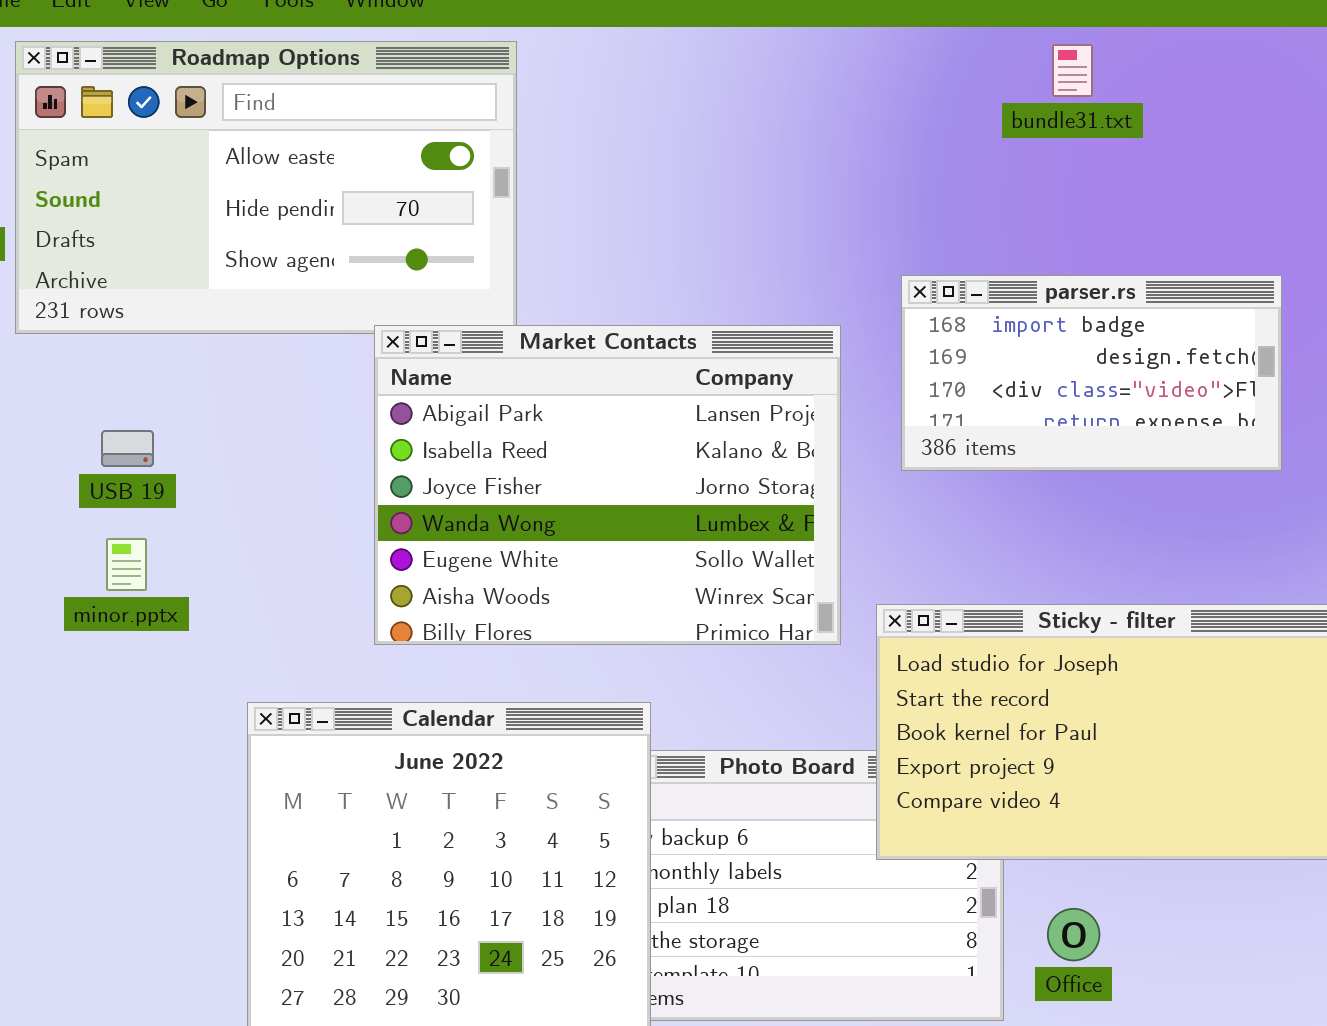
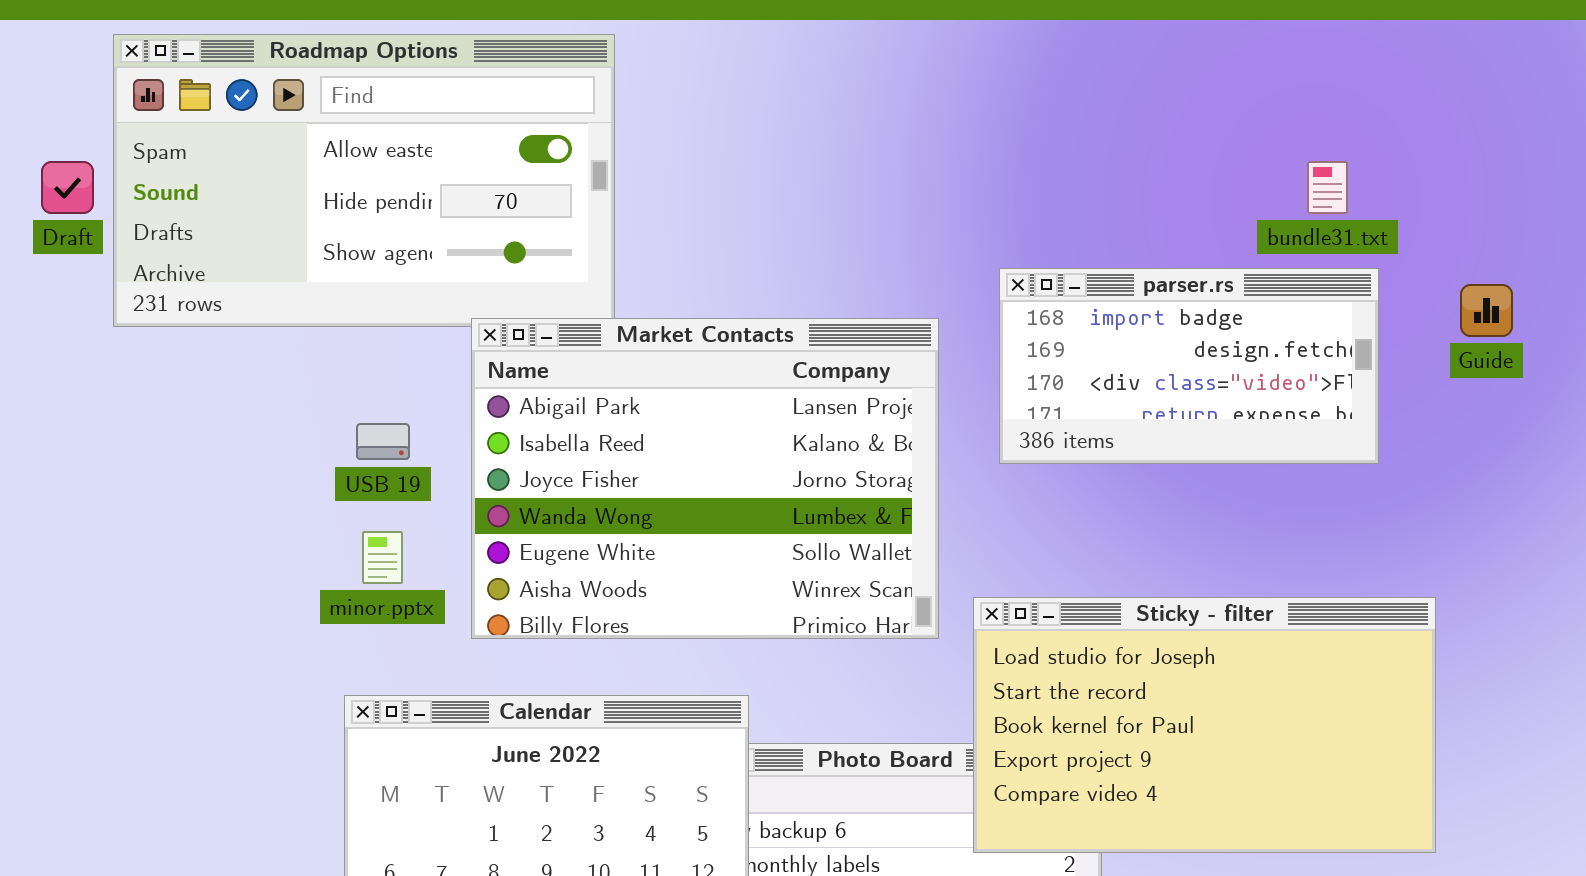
bundle31.txt: [1052,44,1093,97] -> [1307,161,1348,214], moved
USB 19: [101,430,154,467] -> [356,423,410,460], moved
minor.pptx: [106,538,147,591] -> [362,531,403,584], moved

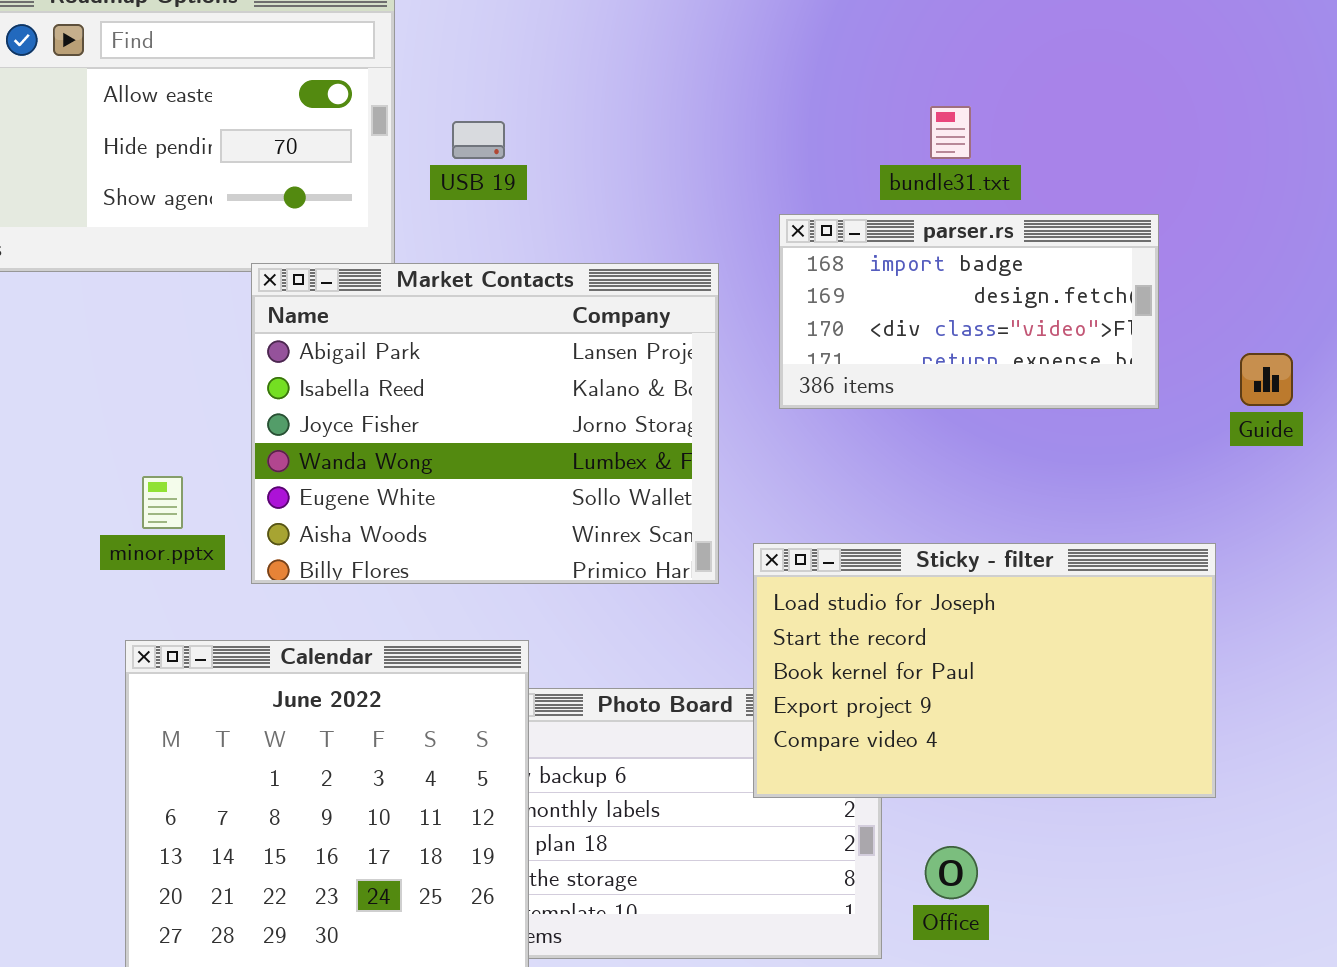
bundle31.txt: [1307,161,1348,214] -> [930,106,971,159], moved
Guide: [1460,284,1513,337] -> [1240,353,1293,406], moved
USB 19: [356,423,410,460] -> [452,121,505,159], moved

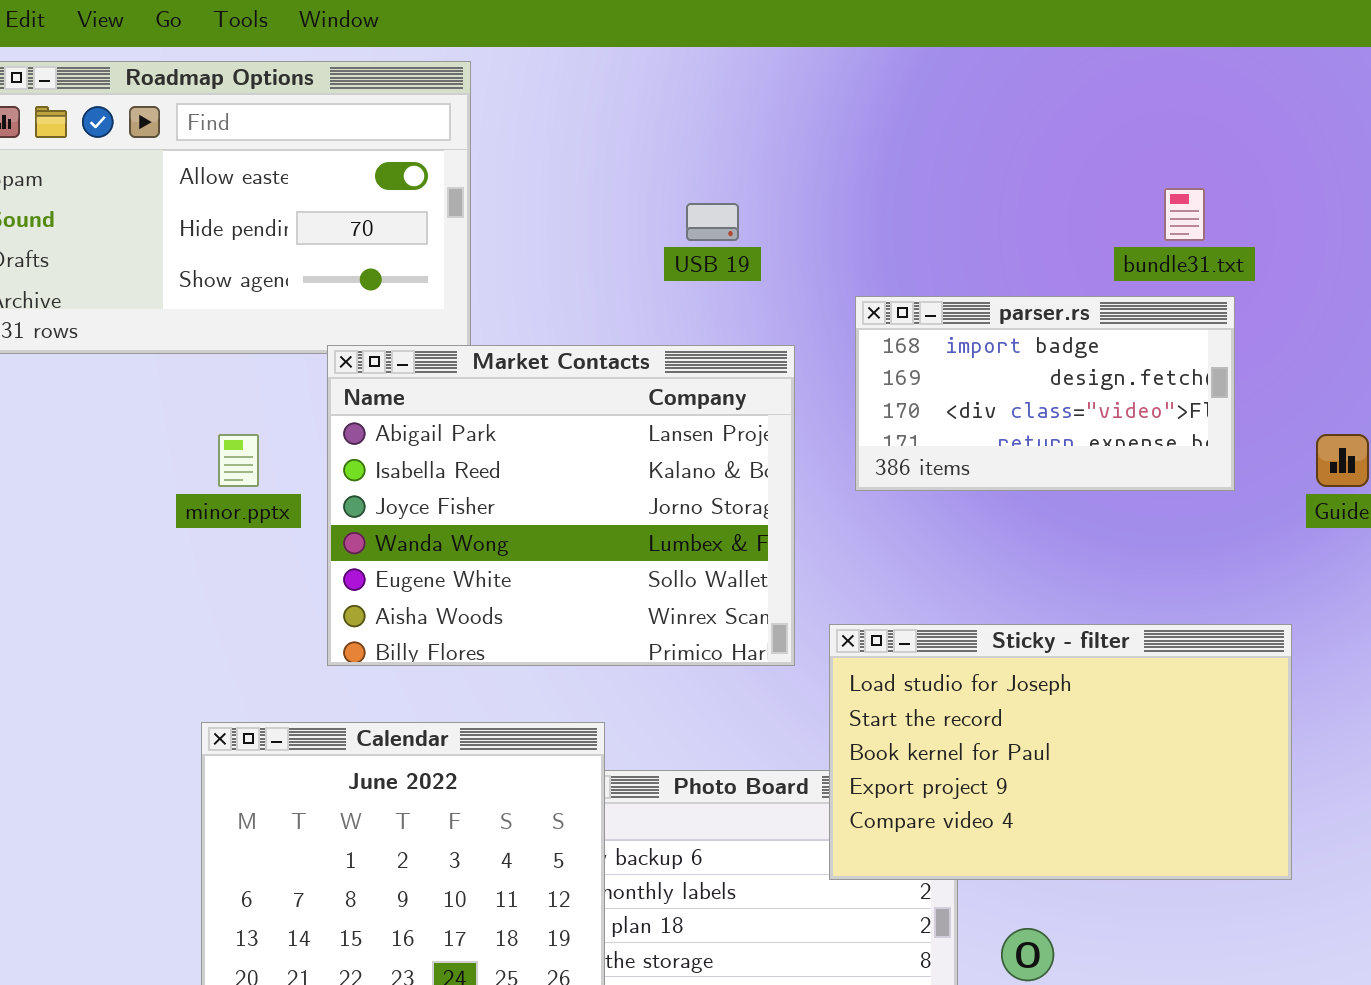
bundle31.txt: [930,106,971,159] -> [1164,188,1205,241], moved
USB 19: [452,121,505,159] -> [686,203,739,241], moved
minor.pptx: [142,476,183,529] -> [218,434,259,487], moved

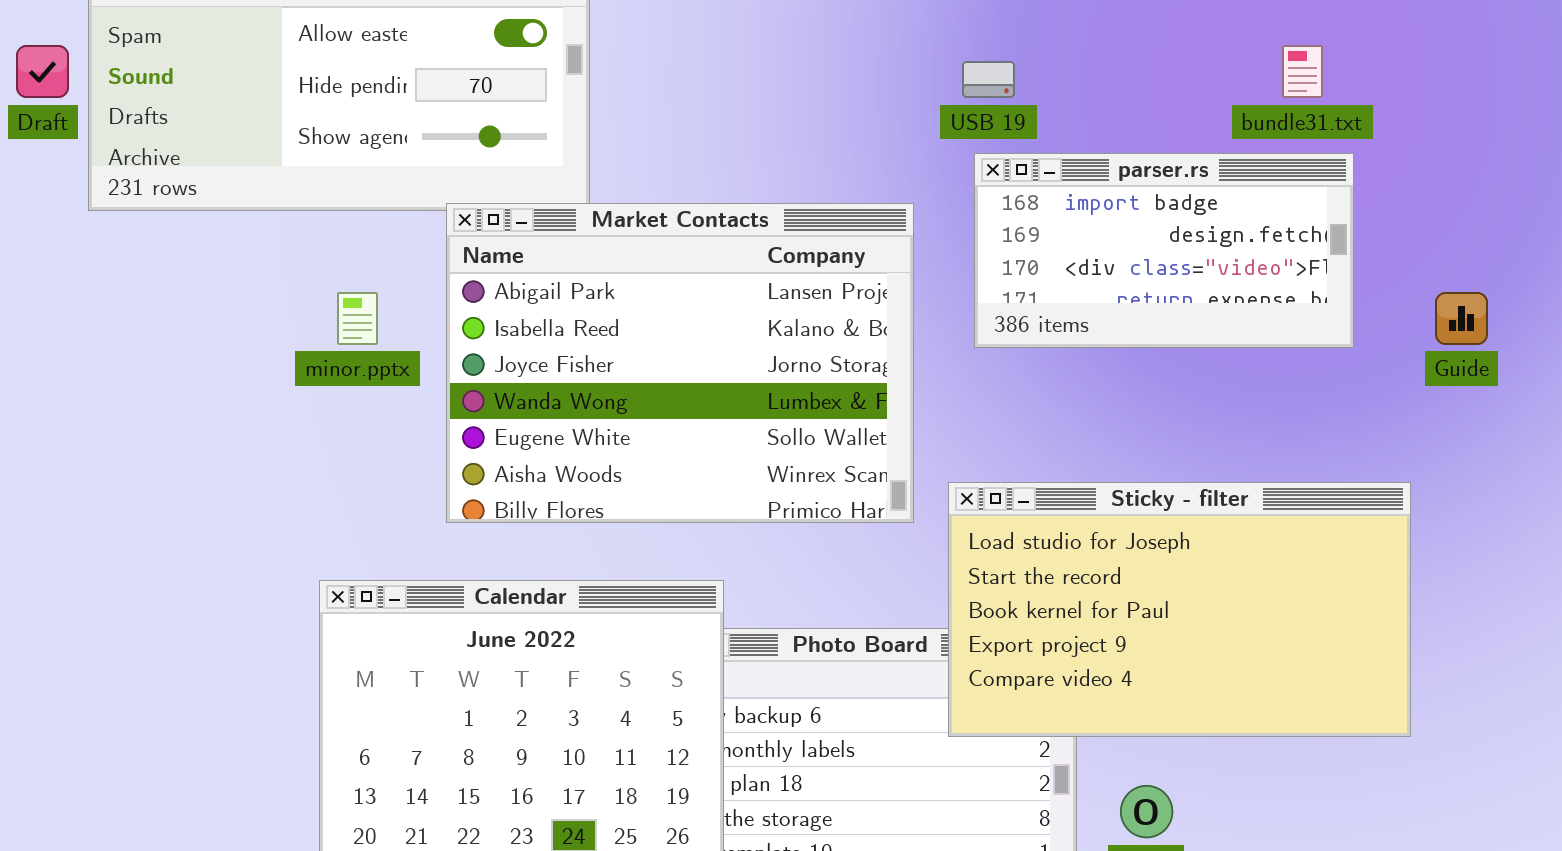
USB 19: [686,203,739,241] -> [962,61,1015,98], moved

